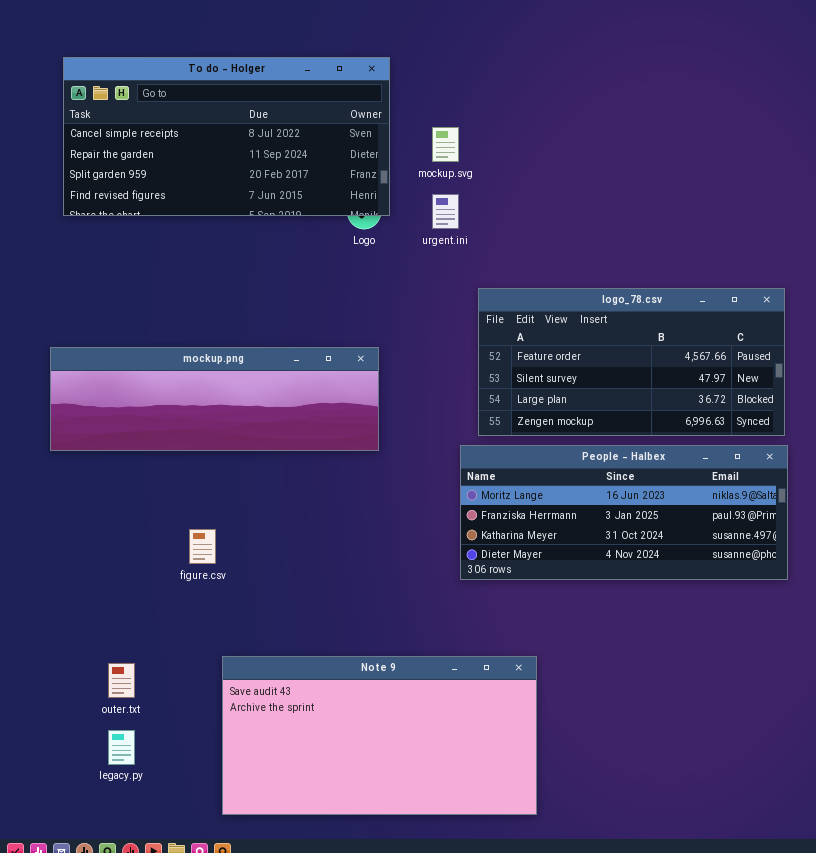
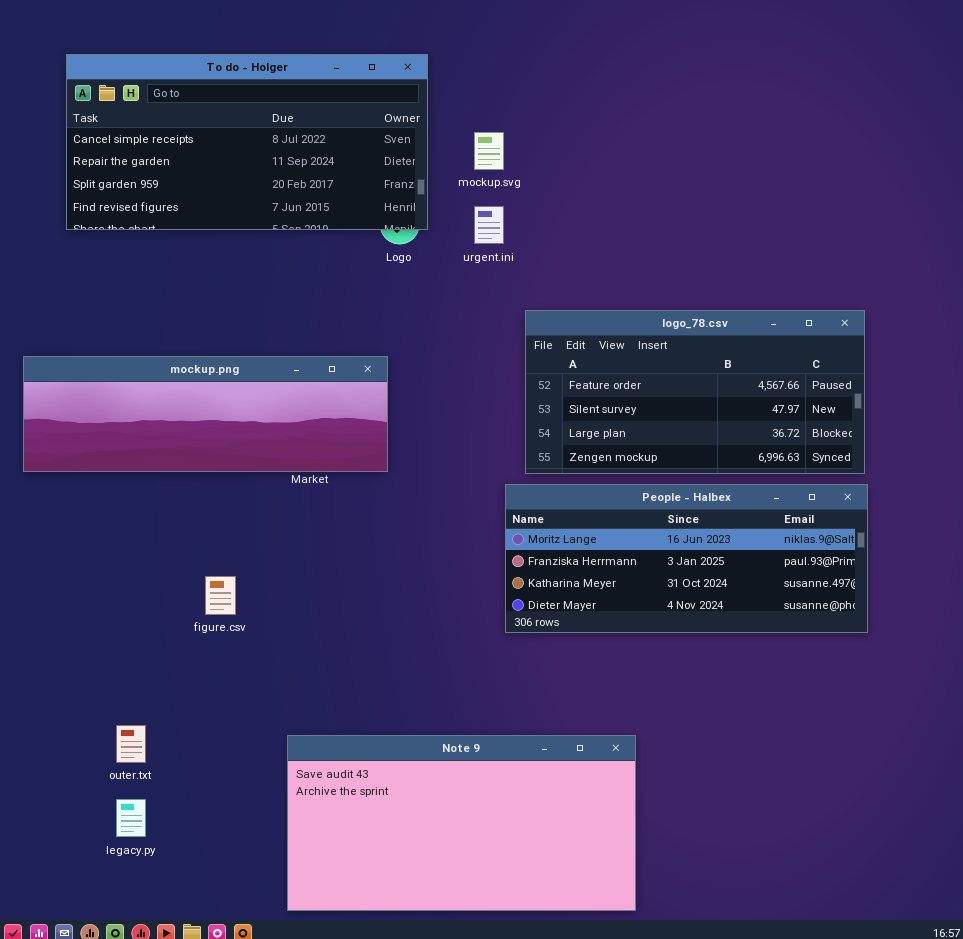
mockup.png: [50,347,379,451] -> [23,356,388,472], moved
Note 9: [222,656,537,815] -> [287,735,636,911], moved

